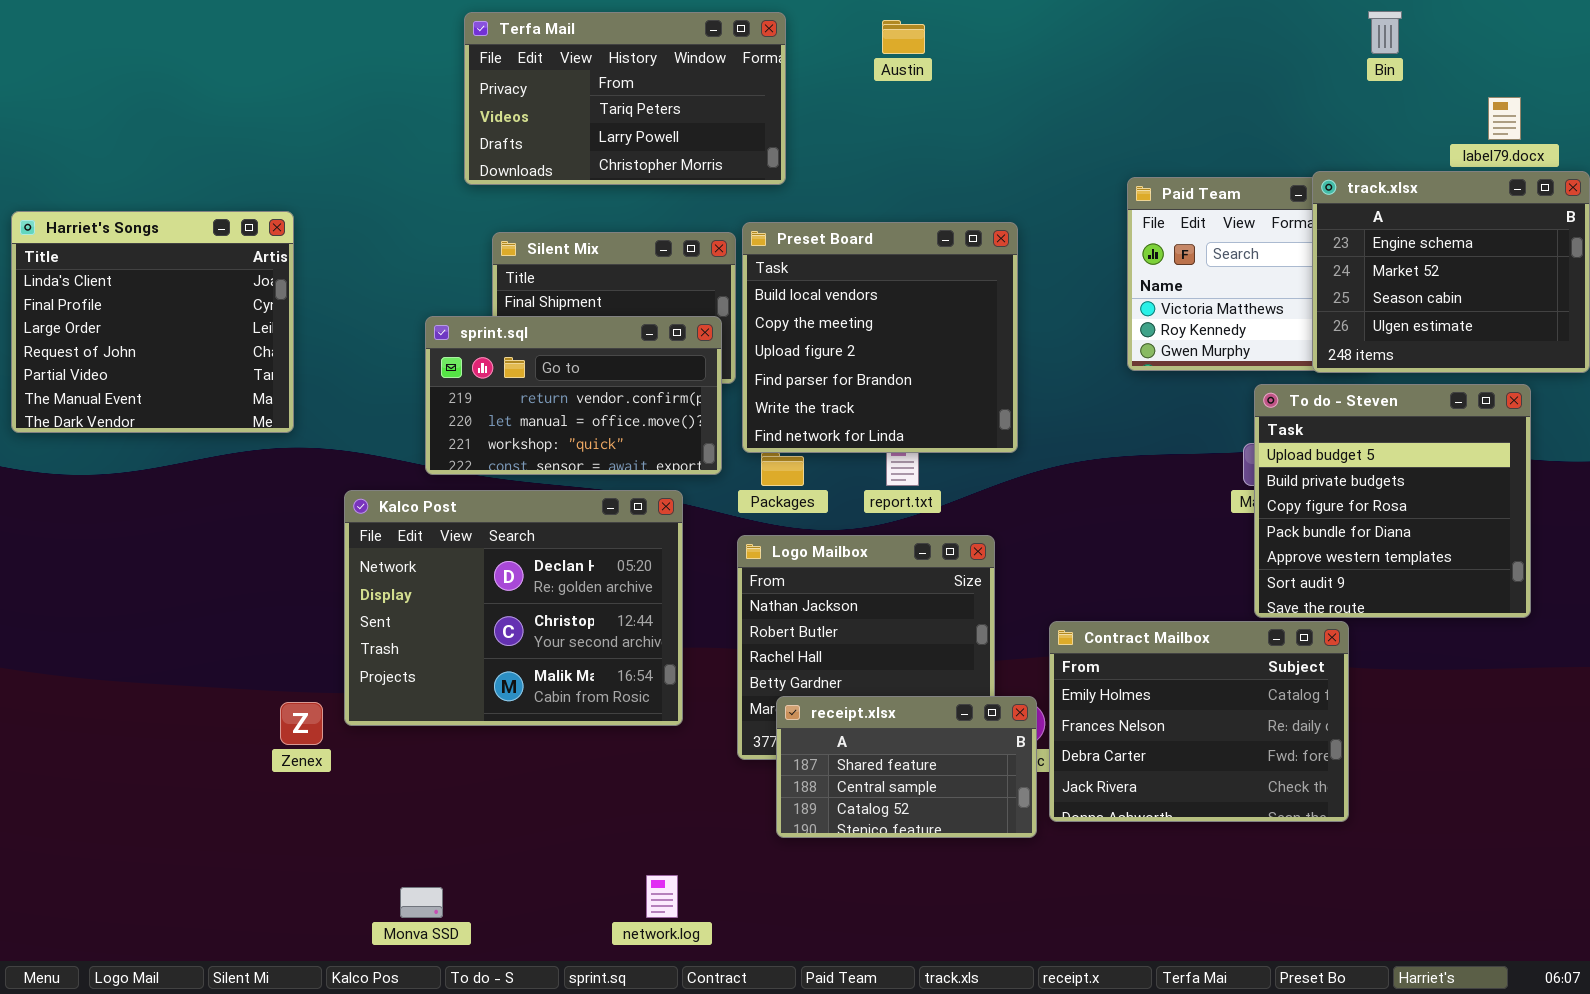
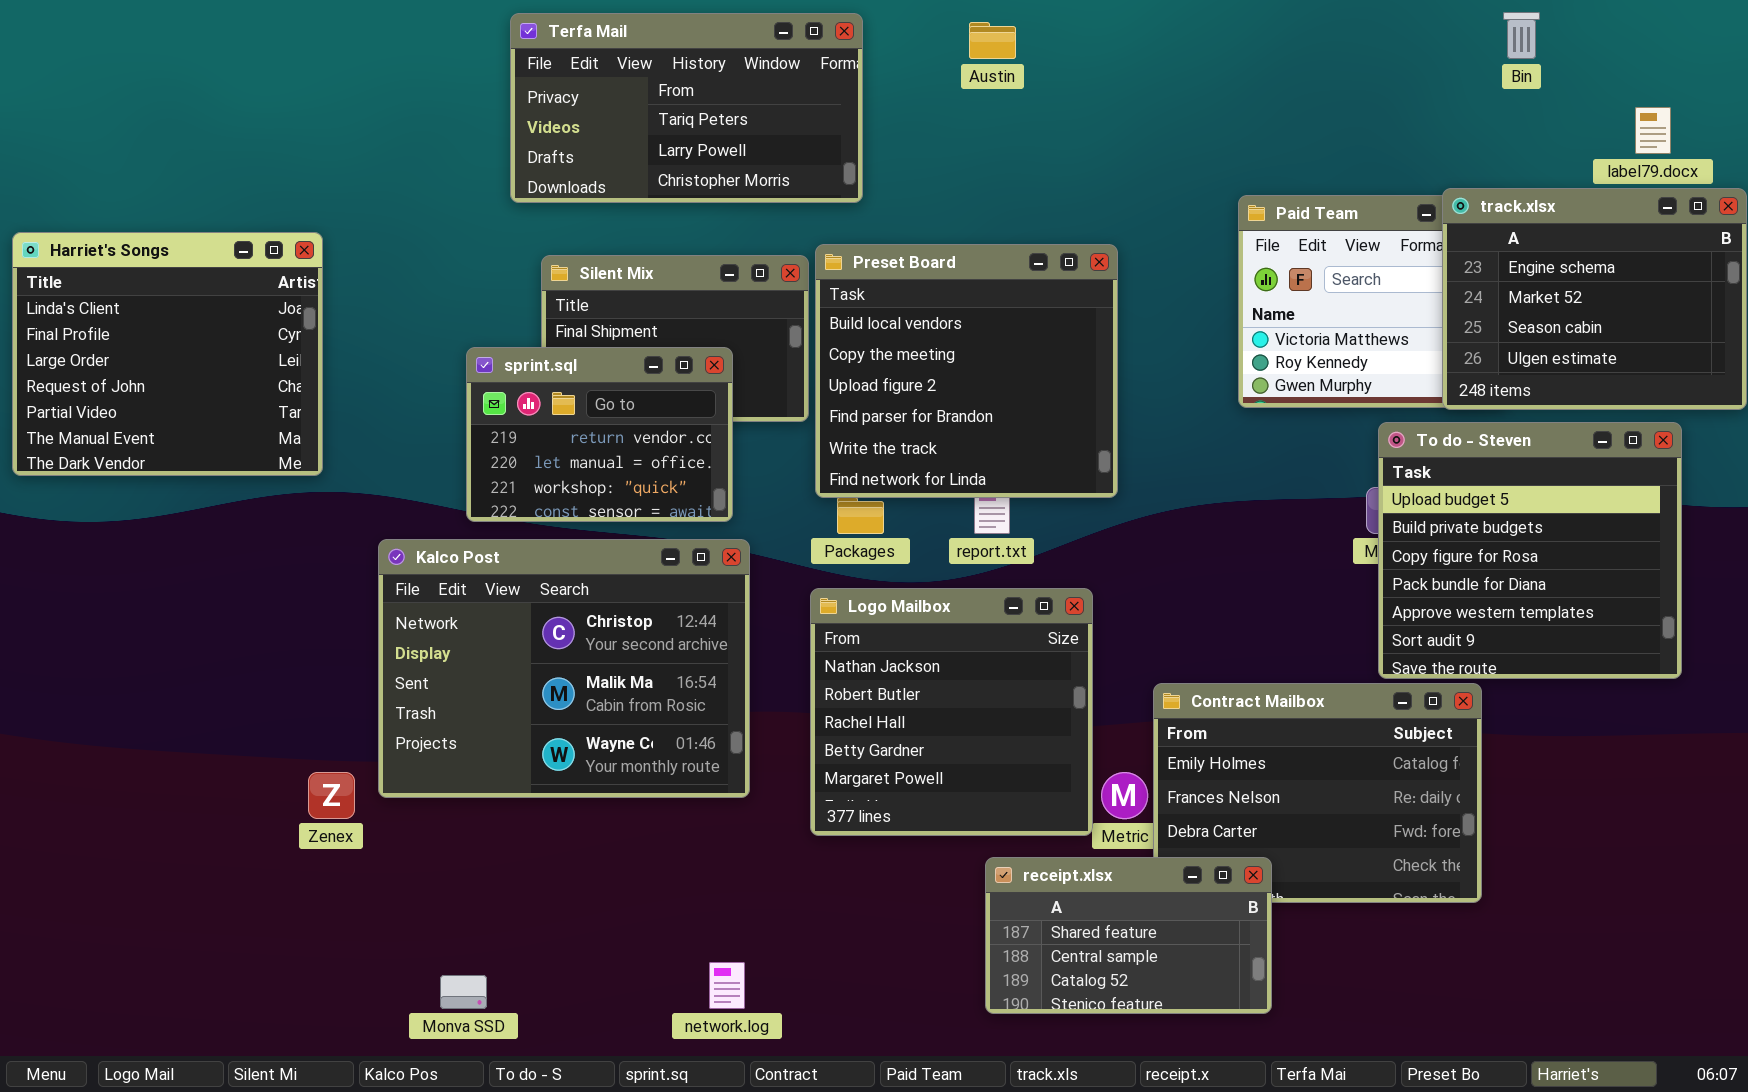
sprint.sql: [425,316,722,475] -> [466,347,733,522], resized
Kalco Post: [344,490,683,726] -> [378,539,750,798], scrolled down 1 row
receipt.xlsx: [776,696,1037,838] -> [985,857,1272,1014], moved

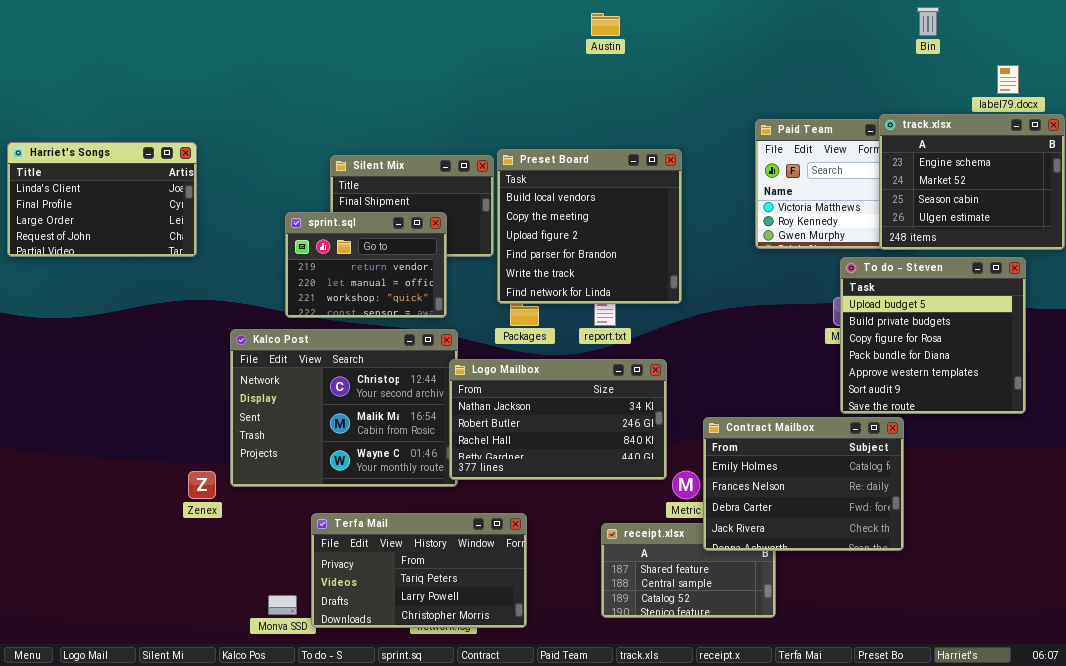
Terfa Mail: [510,13,863,203] -> [311,513,527,628], moved
Harriet's Songs: [12,232,323,476] -> [7,142,197,257], resized
Logo Mailbox: [810,588,1093,836] -> [449,359,667,480], resized
Contract Mailbox: [1153,683,1482,903] -> [703,417,904,551], raised

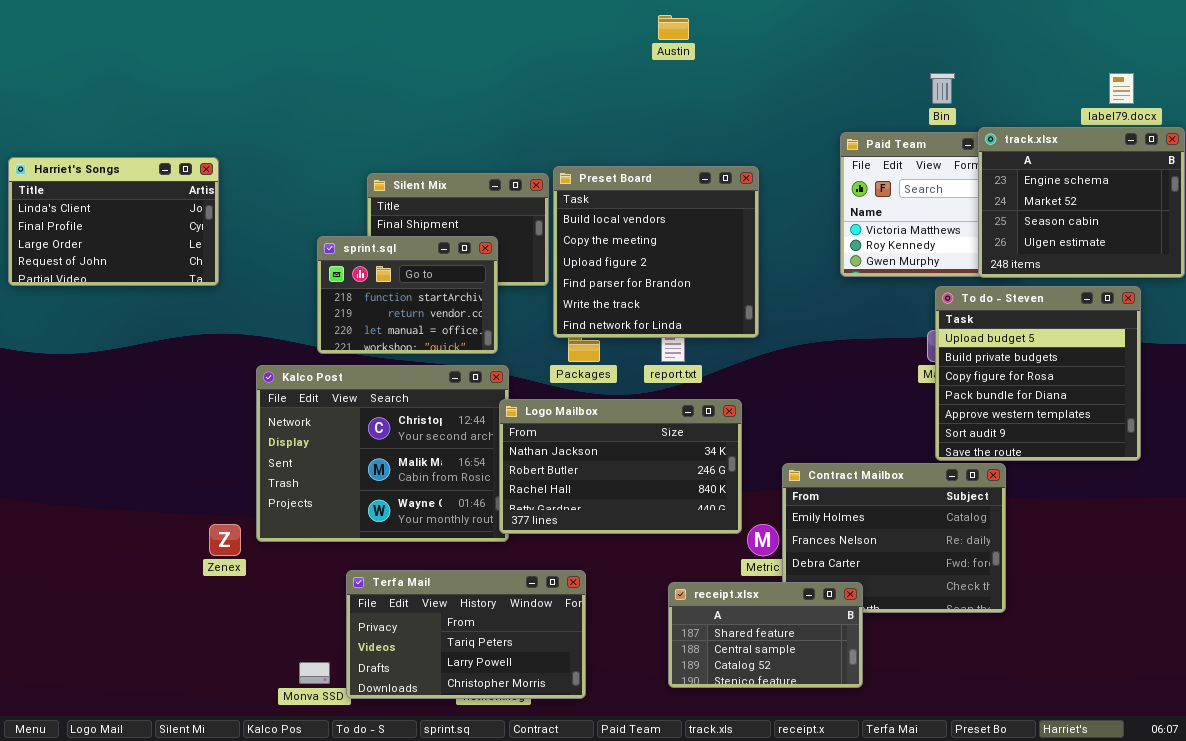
Bin: [917,7,939,36] -> [930,73,955,104], moved
sprint.sql: [285,212,447,318] -> [317,236,498,354], scrolled up 1 row
receipt.xlsx: [601,523,776,618] -> [668,582,863,688], raised

